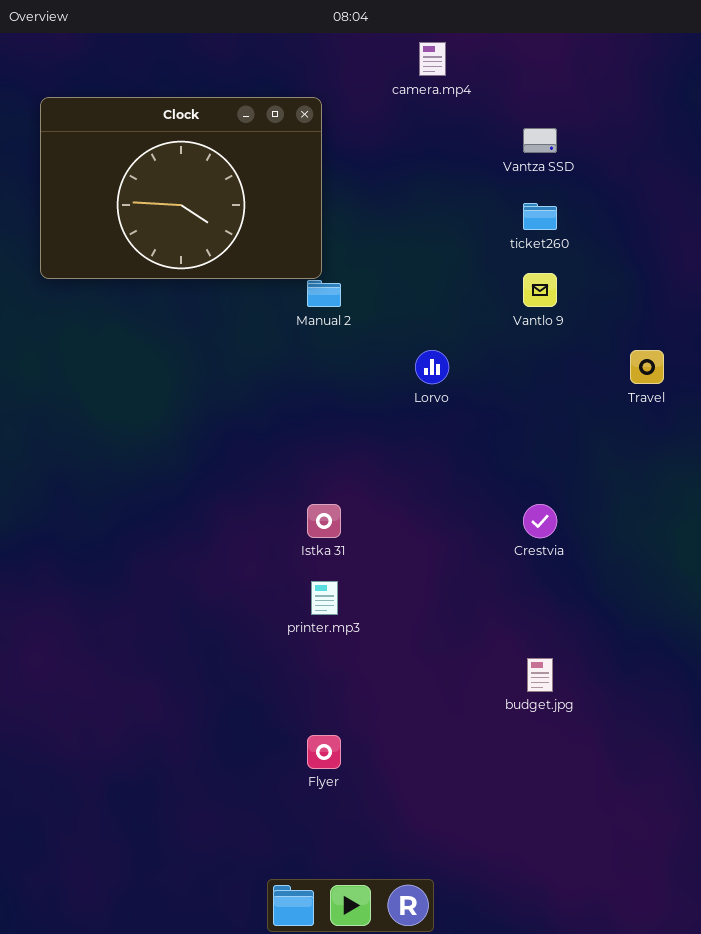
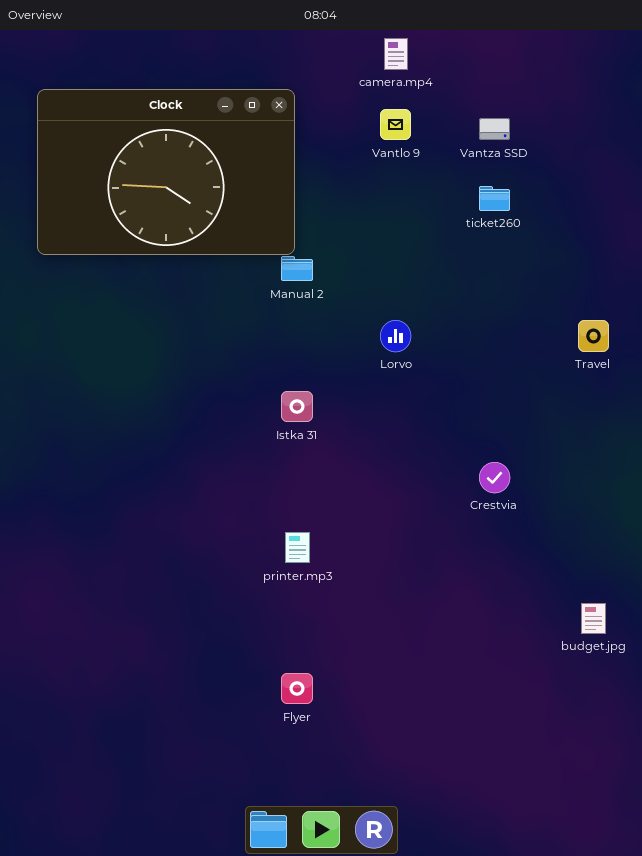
Vantlo 9: [523,273,557,307] -> [380,109,411,140], moved
Istka 31: [307,504,341,538] -> [281,391,313,422], moved
budget.jpg: [527,658,553,692] -> [581,603,606,634], moved

